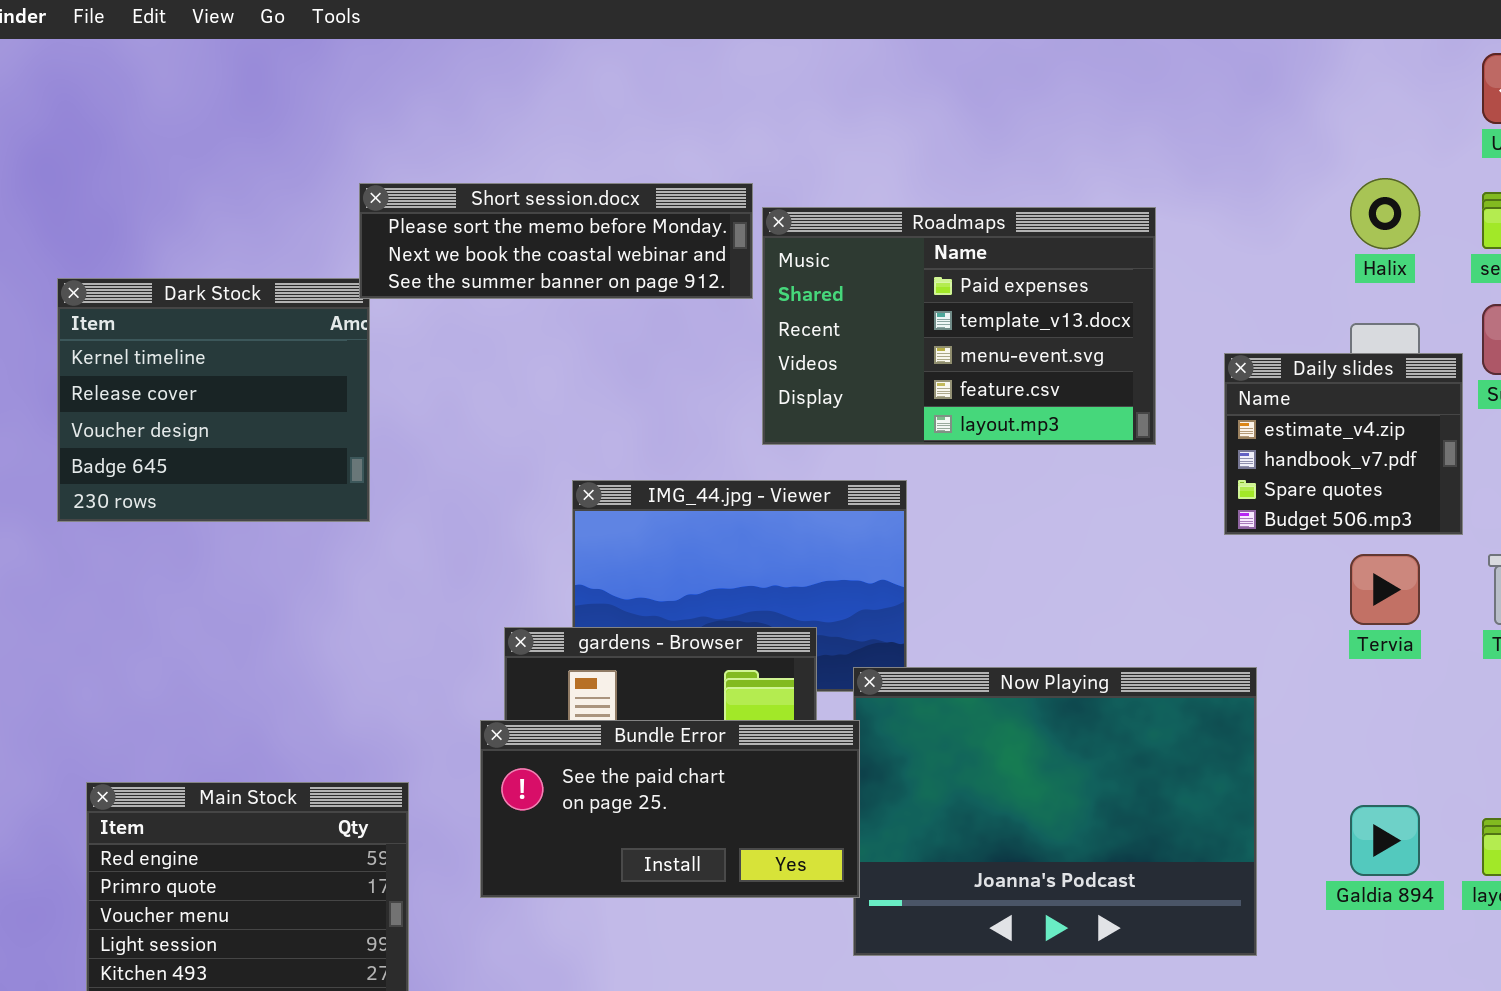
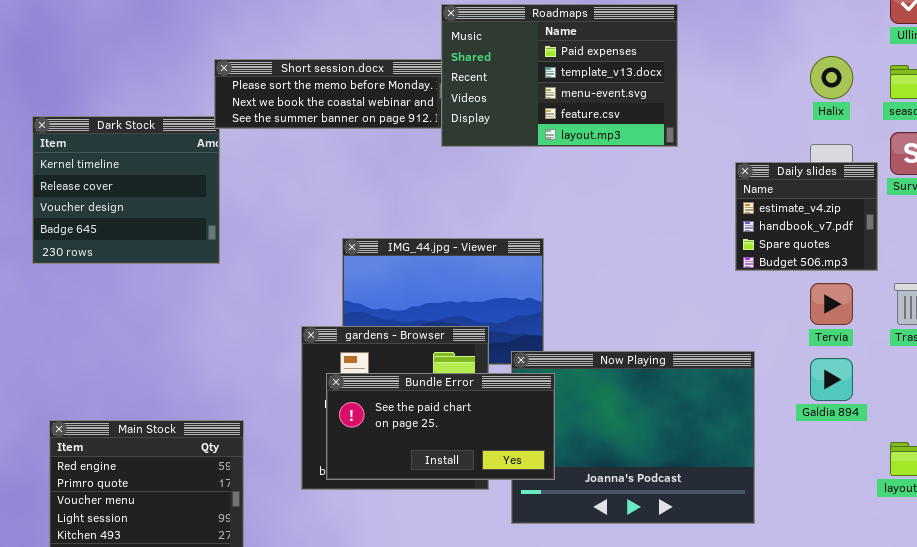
Roadmaps: [762,207,1156,445] -> [441,4,678,147], moved
Bundle Error: [480,720,860,898] -> [326,373,555,480], moved
Galdia 894: [1350,805,1420,876] -> [810,358,853,401], moved

